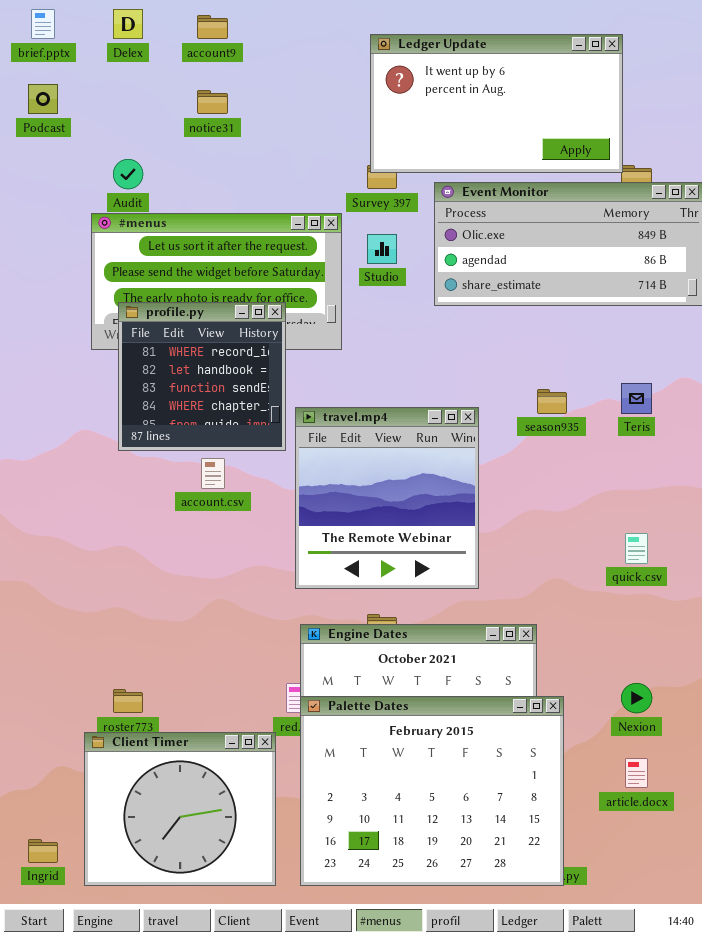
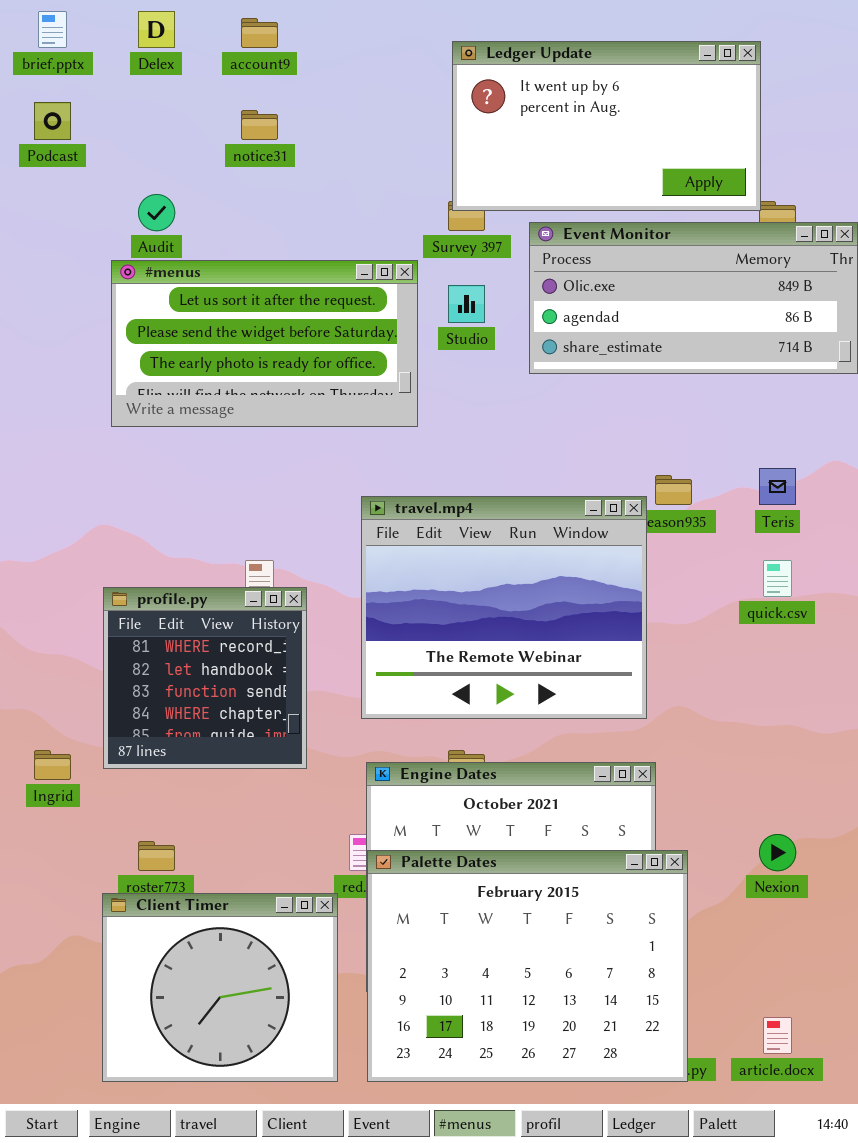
profile.py: [118,302,286,451] -> [103,587,307,769], moved
travel.mp4: [295,407,479,589] -> [361,496,647,719], resized
quick.csv: [625,533,648,564] -> [763,560,792,597], moved
article.docx: [625,758,648,788] -> [763,1017,792,1054], moved
Ingrid: [28,839,58,863] -> [34,750,71,780], moved

